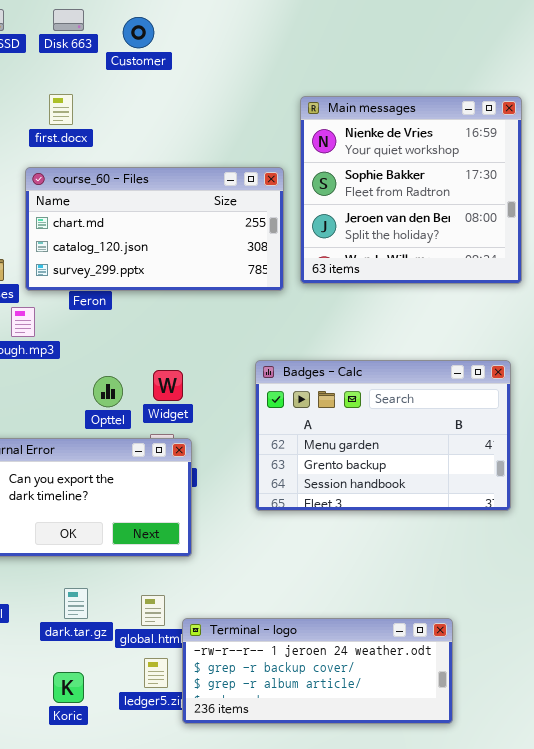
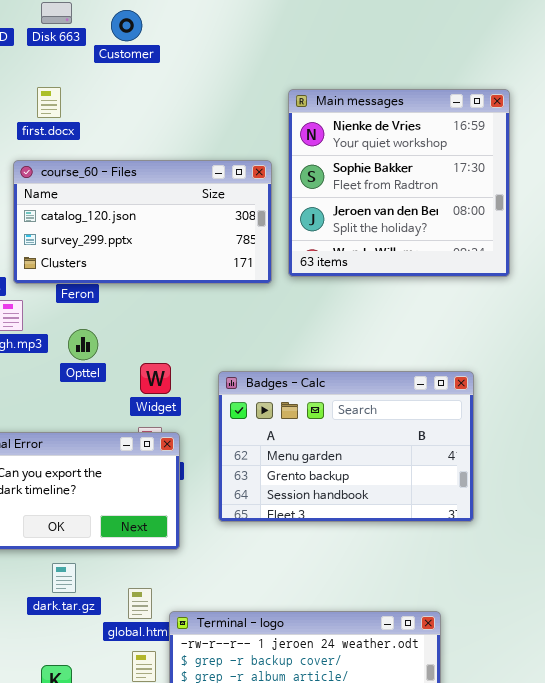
course_60 - Files: [25,167,284,291] -> [13,160,272,284], scrolled down 1 row
Badges - Calc: [255,360,511,511] -> [218,371,474,522], moved
Opttel: [93,376,123,407] -> [68,329,98,360], moved
dark.tar.gz: [64,588,88,619] -> [52,563,76,593], moved

